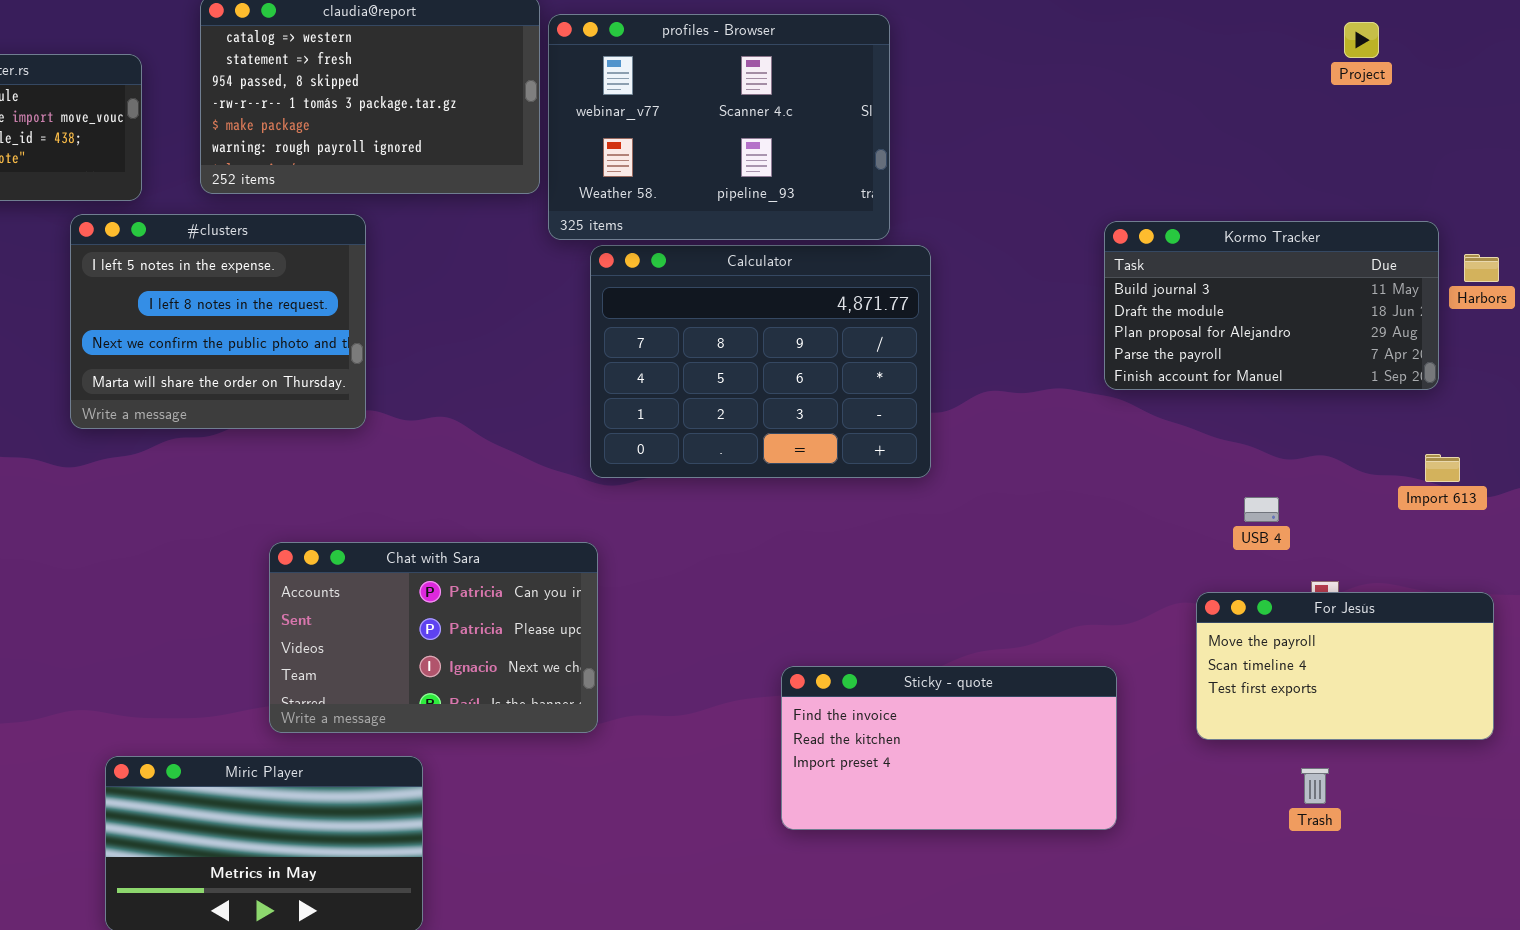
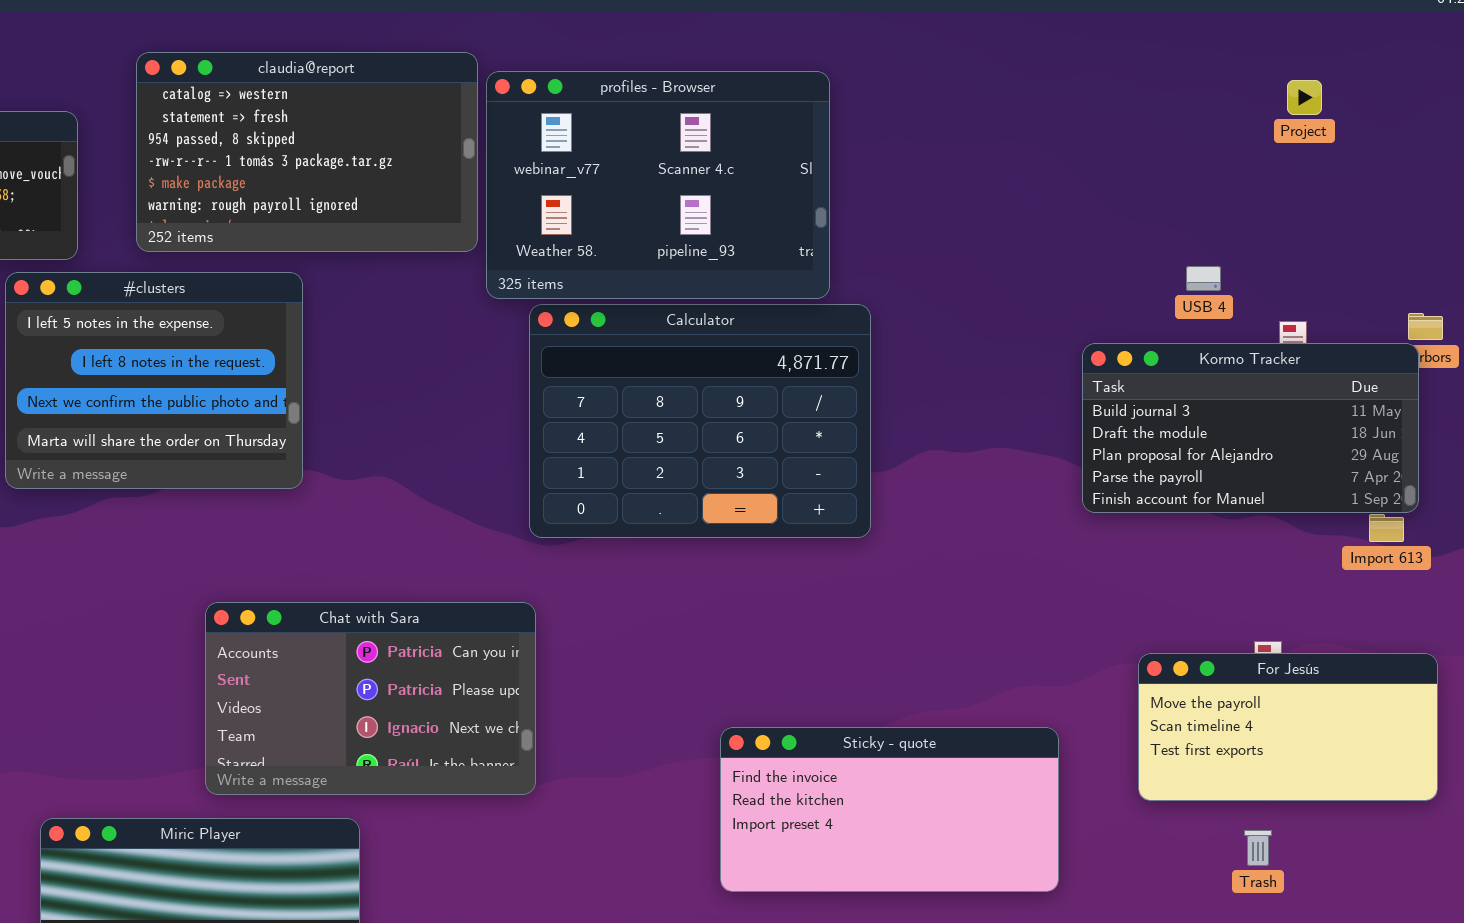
Kormo Tracker: [1104,221,1439,390] -> [1082,343,1419,513], moved
USB 4: [1244,497,1279,522] -> [1186,266,1221,291], moved

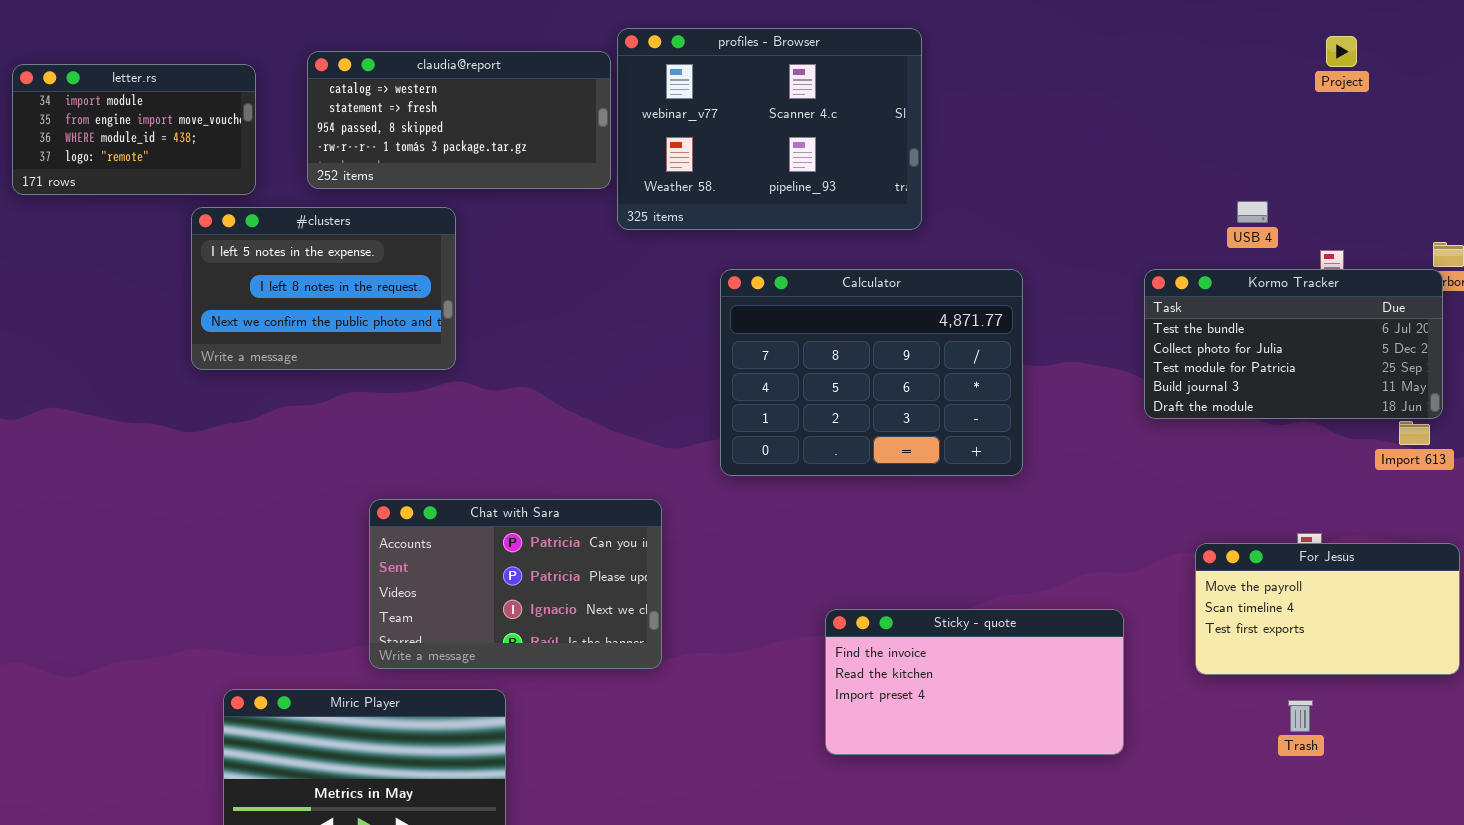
claudia@report: [136,52,478,252] -> [307,51,611,189], resized
#clusters: [5,272,303,489] -> [191,207,456,370], resized
Calculator: [529,304,871,538] -> [720,269,1023,476], moved
Kormo Tracker: [1082,343,1419,513] -> [1144,269,1443,419], scrolled up 3 rows

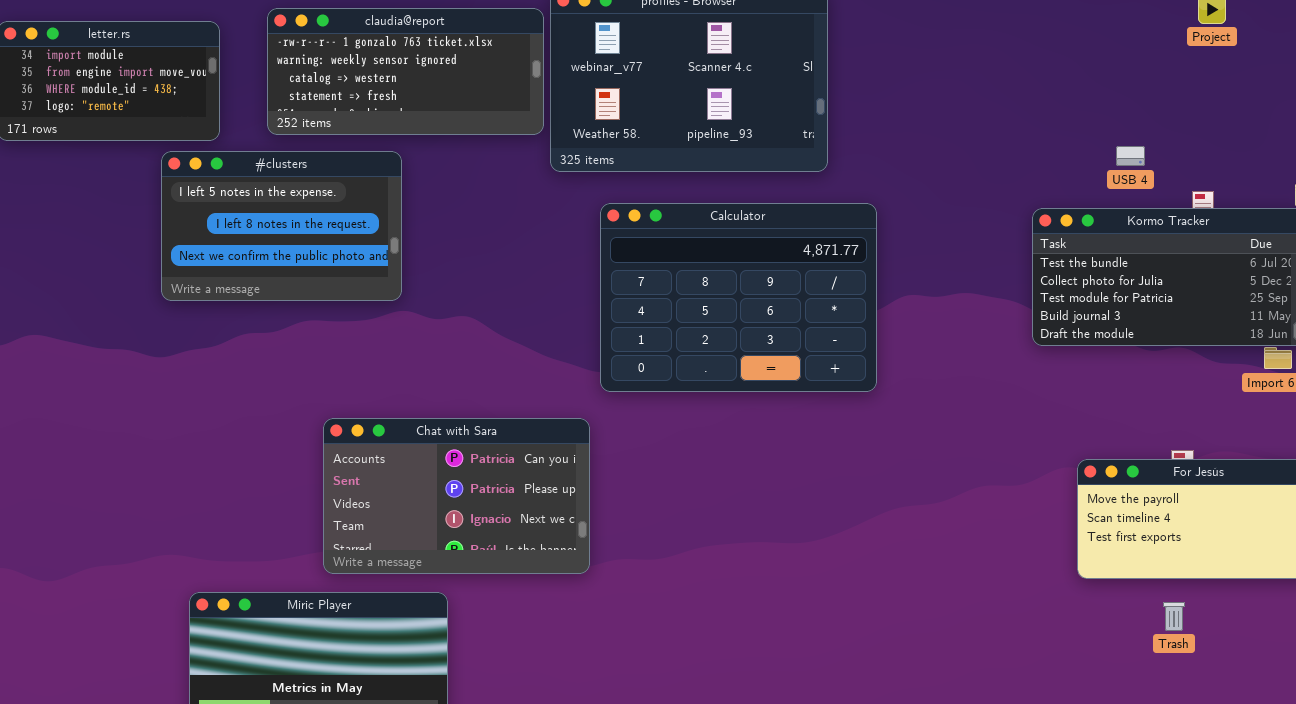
claudia@report: [307,51,611,189] -> [267,8,544,135], scrolled up 2 rows
Calculator: [720,269,1023,476] -> [600,203,877,392], moved
Sticky - quote: [825,609,1124,755] -> none, closed

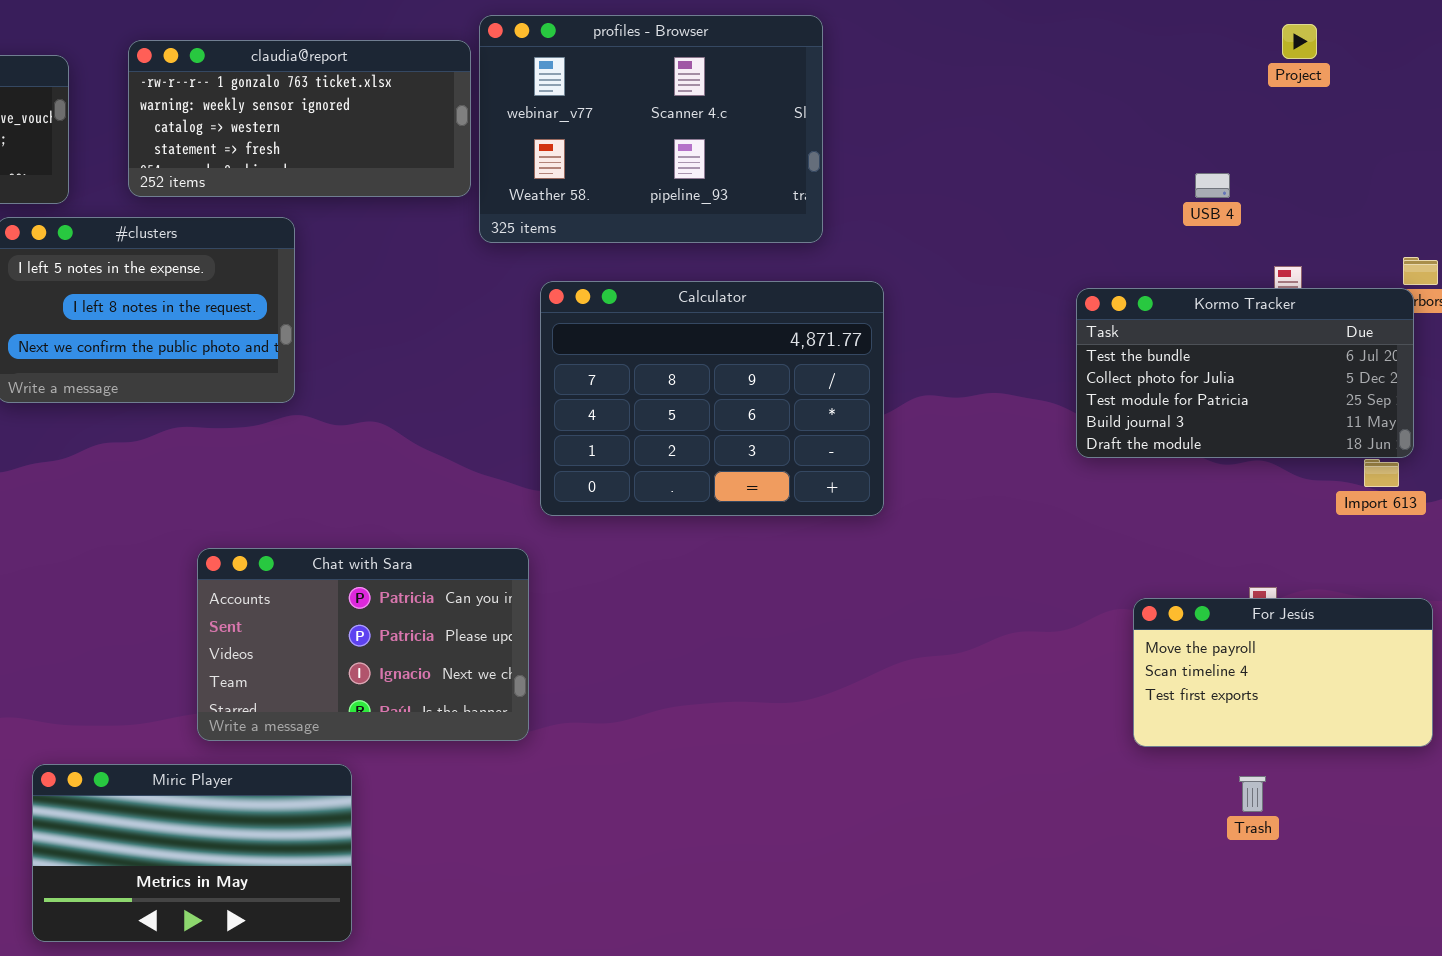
USB 4: [1116,146,1145,166] -> [1195,173,1230,198], moved

